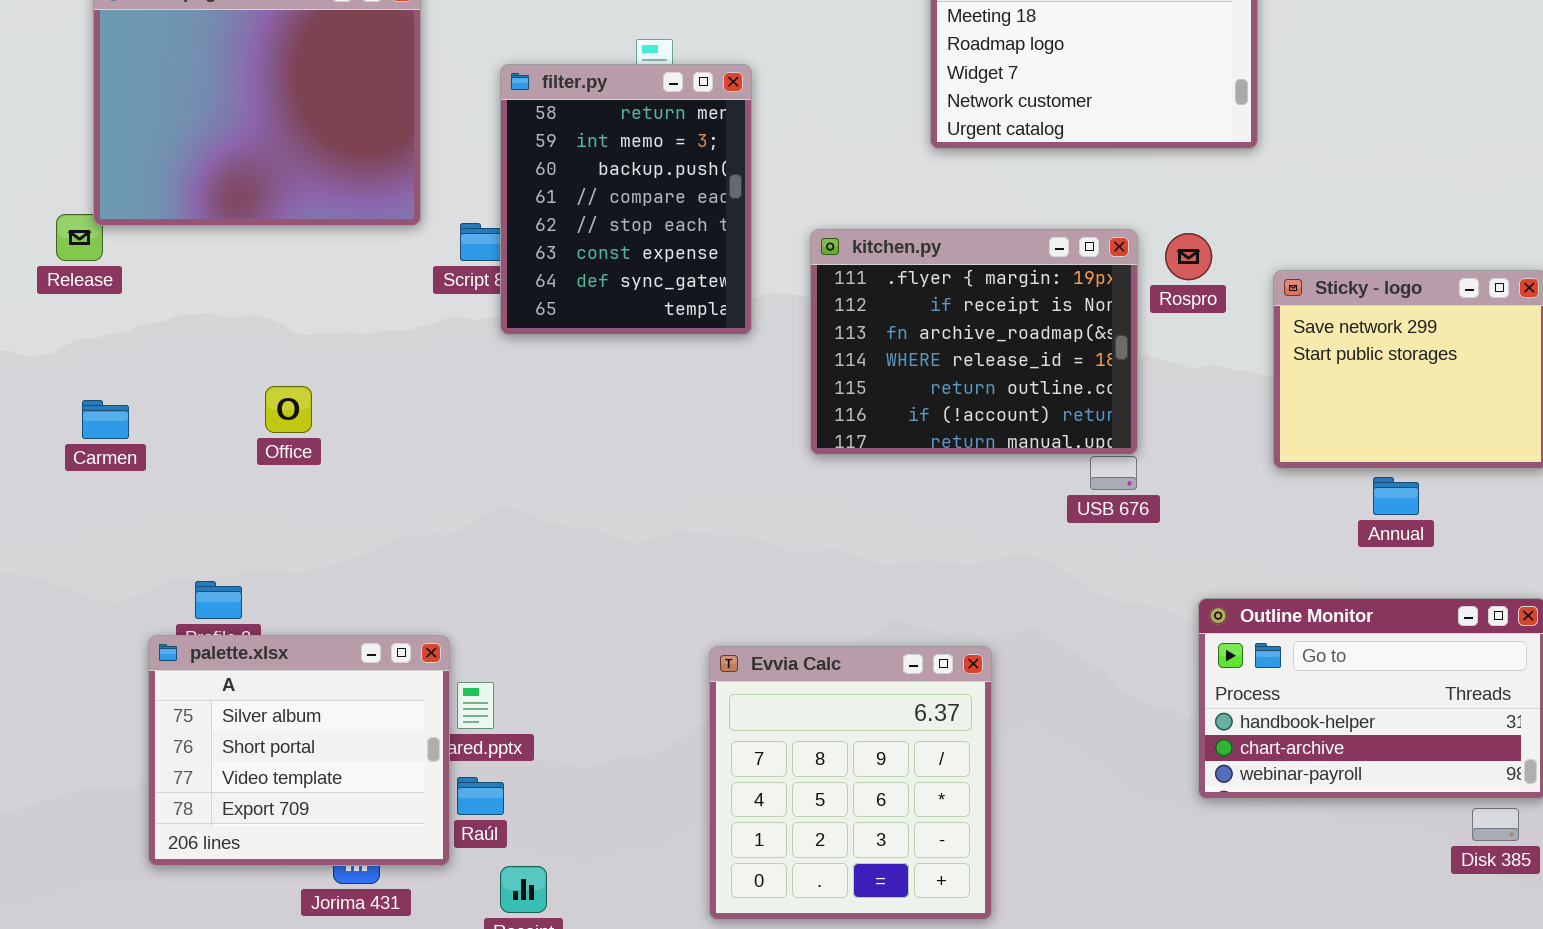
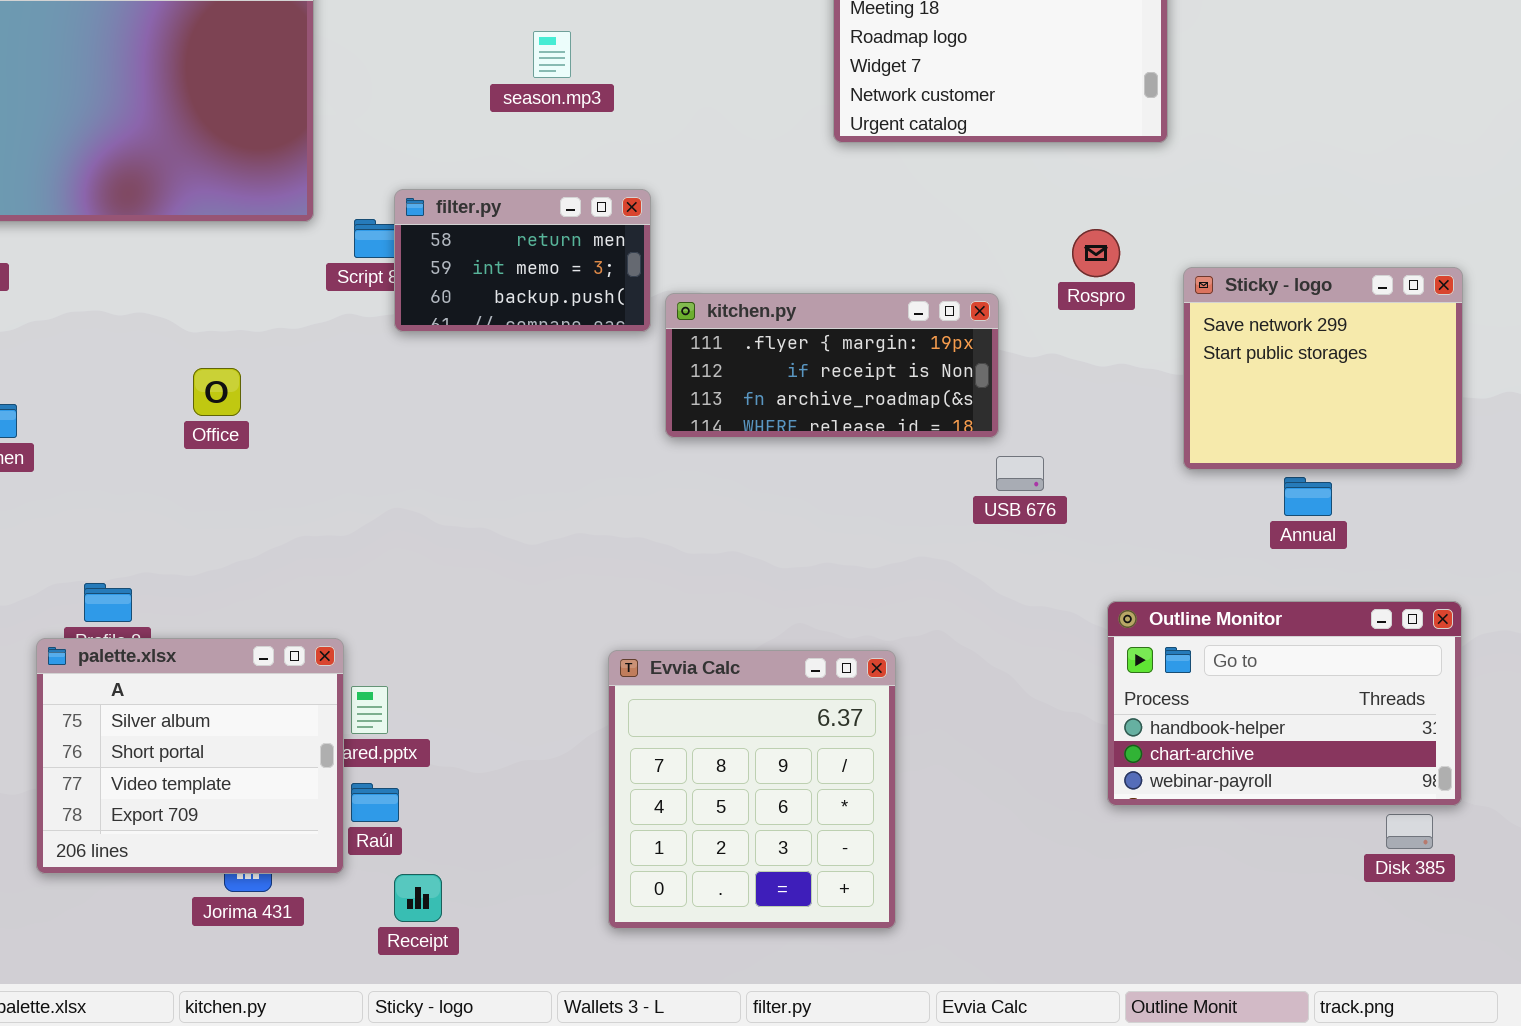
filter.py: [500,64,752,335] -> [394,189,651,332], resized
kitchen.py: [810,229,1138,455] -> [665,293,999,438], moved, resized
Office: [265,386,312,433] -> [193,368,241,416], moved

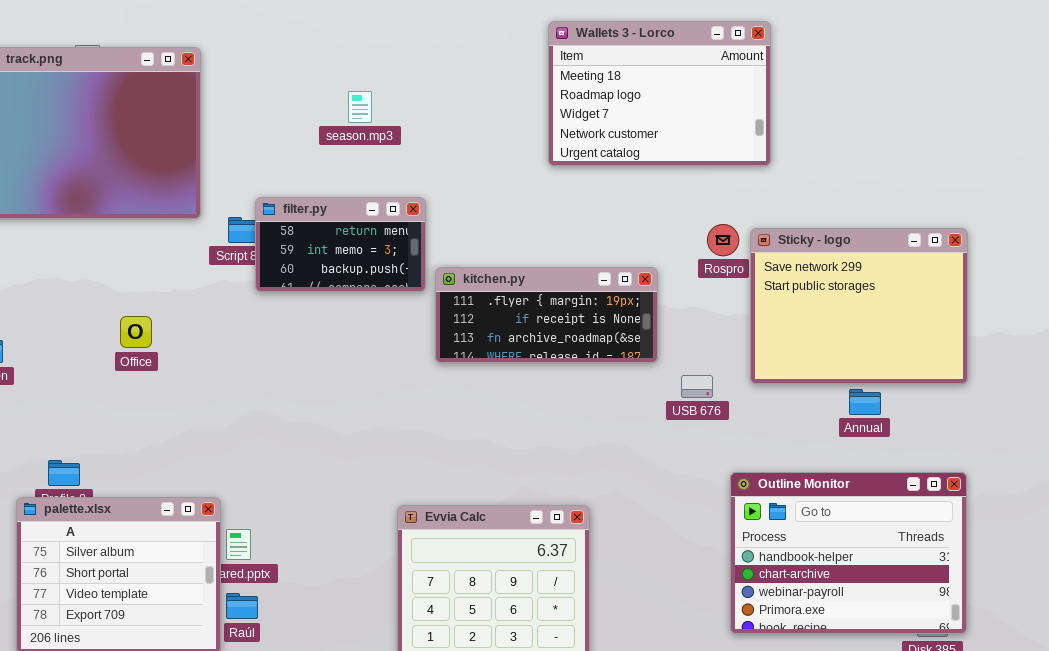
Sticky - logo: [1183,267,1463,470] -> [750,228,968,384], resized
USB 676: [996,456,1044,491] -> [681,375,713,398], moved
Outline Monitor: [1107,601,1462,806] -> [730,472,967,634], resized

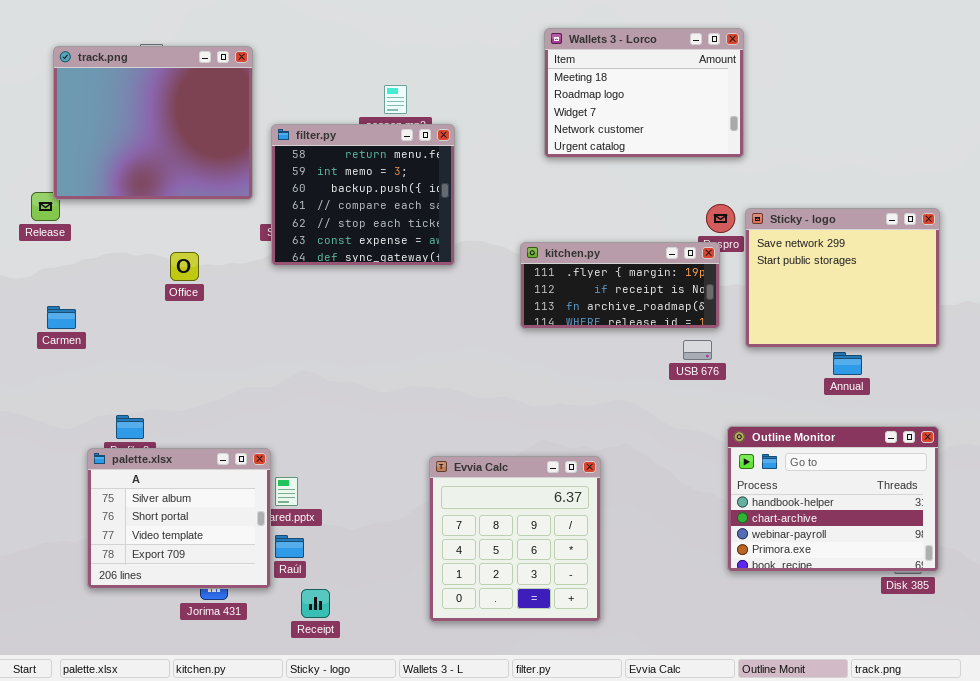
Wallets 3 - Lorco: [548,21,771,166] -> [544,28,744,158], moved
filter.py: [255,197,426,292] -> [271,124,455,266], resized
kitchen.py: [435,267,658,363] -> [520,242,720,329], moved
Office: [120,316,152,348] -> [170,252,199,281], moved

